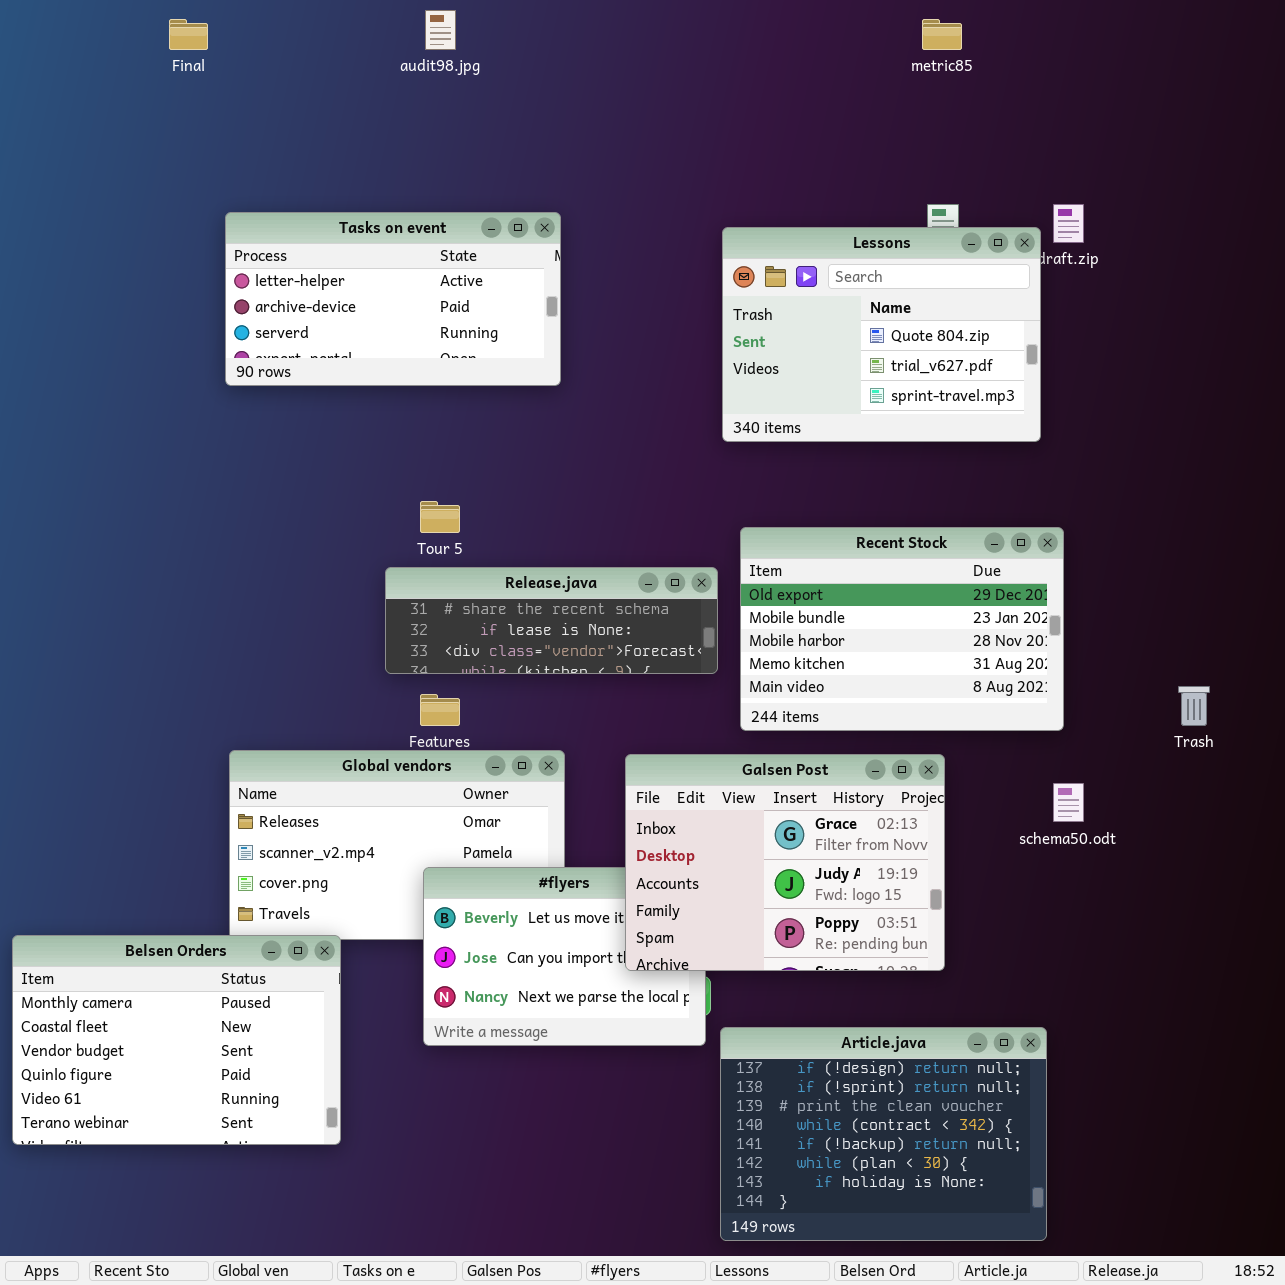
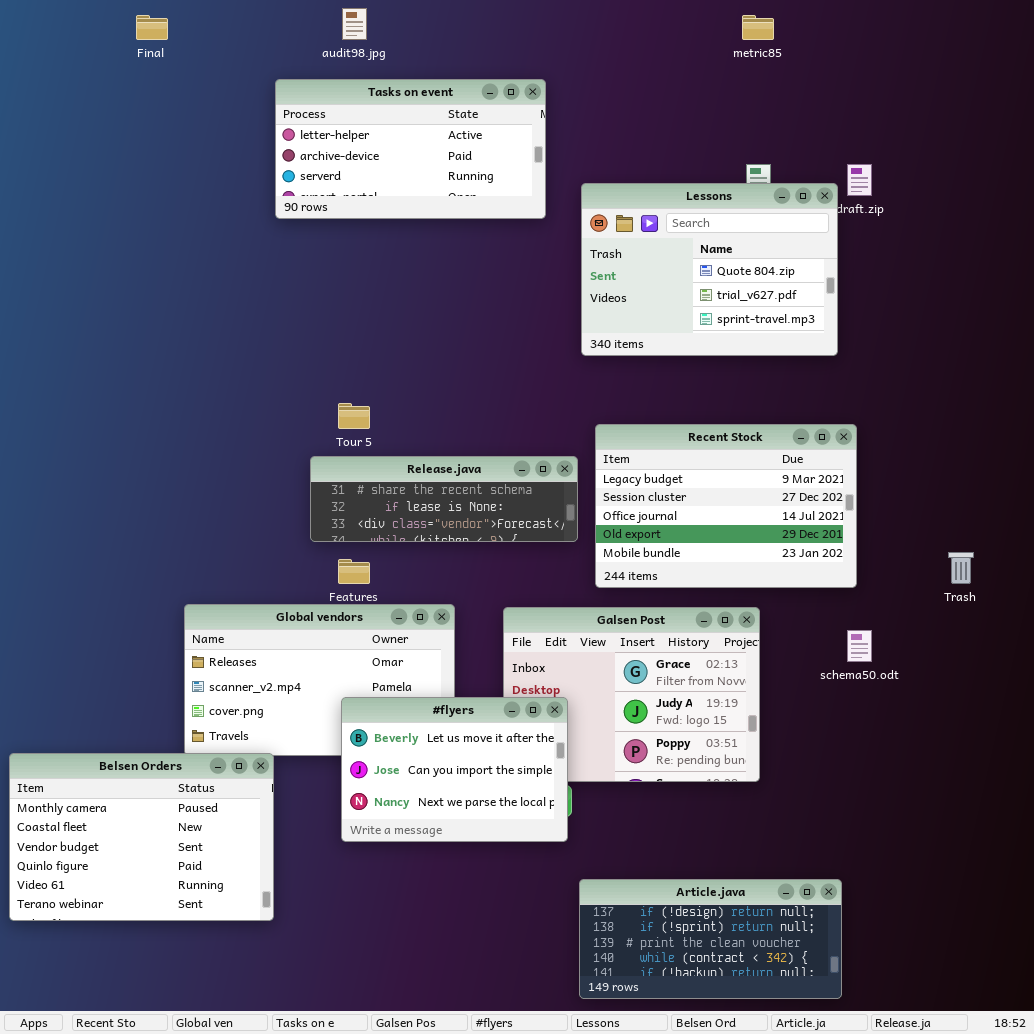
Tasks on event: [225,212,561,386] -> [275,79,546,219], moved
Recent Stock: [740,527,1064,731] -> [595,424,857,588], scrolled up 3 rows
#flyers: [423,867,706,1046] -> [341,697,568,842], raised
Article.java: [720,1027,1047,1241] -> [579,879,842,999], resized

